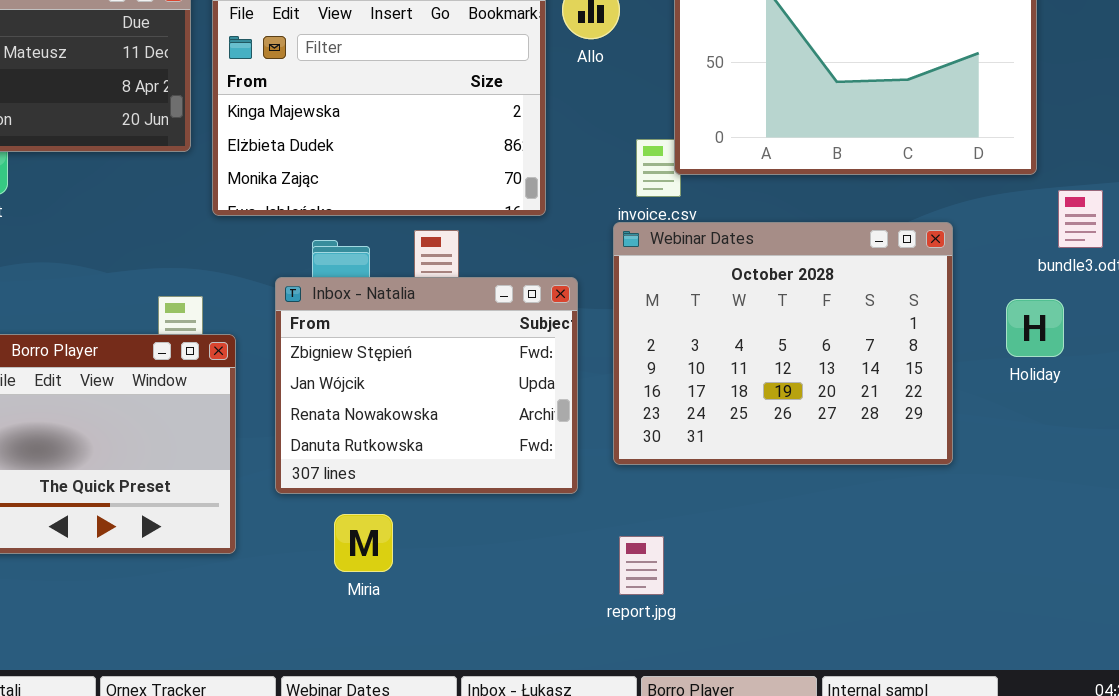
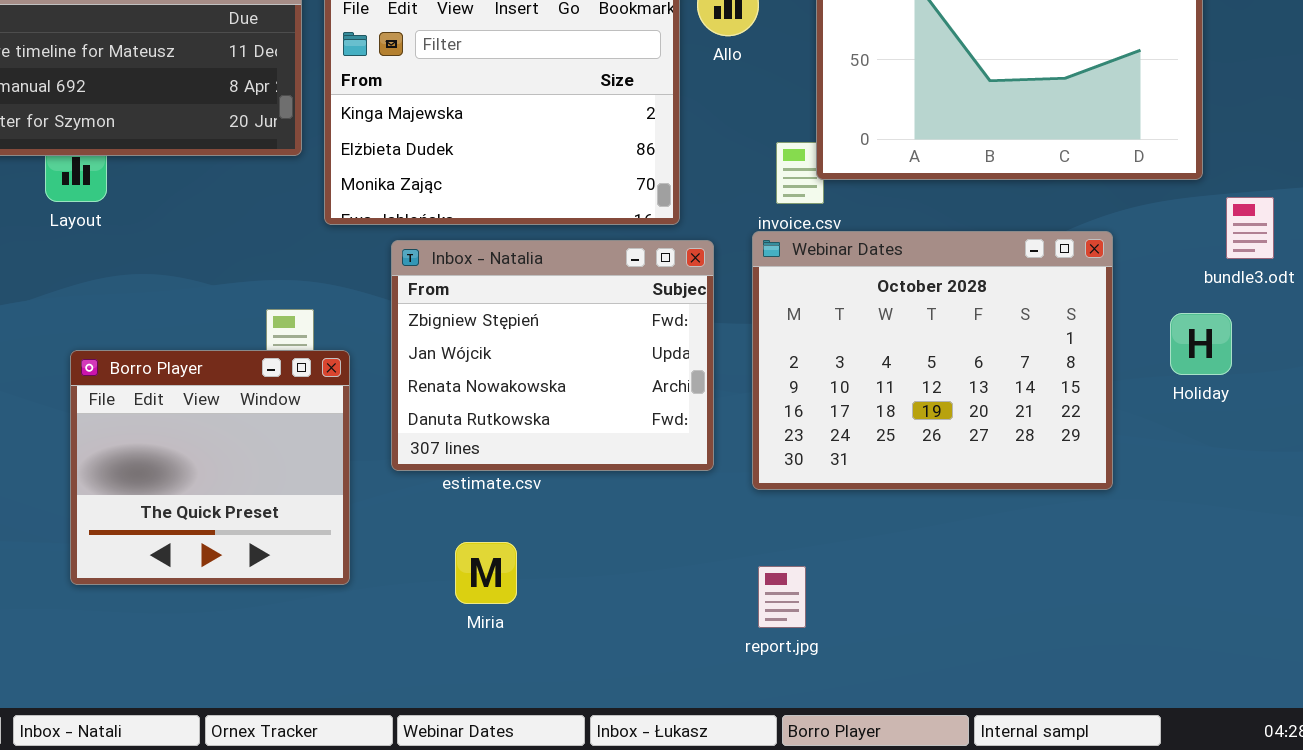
Inbox - Natalia: [275,277,578,494] -> [391,240,714,471], moved

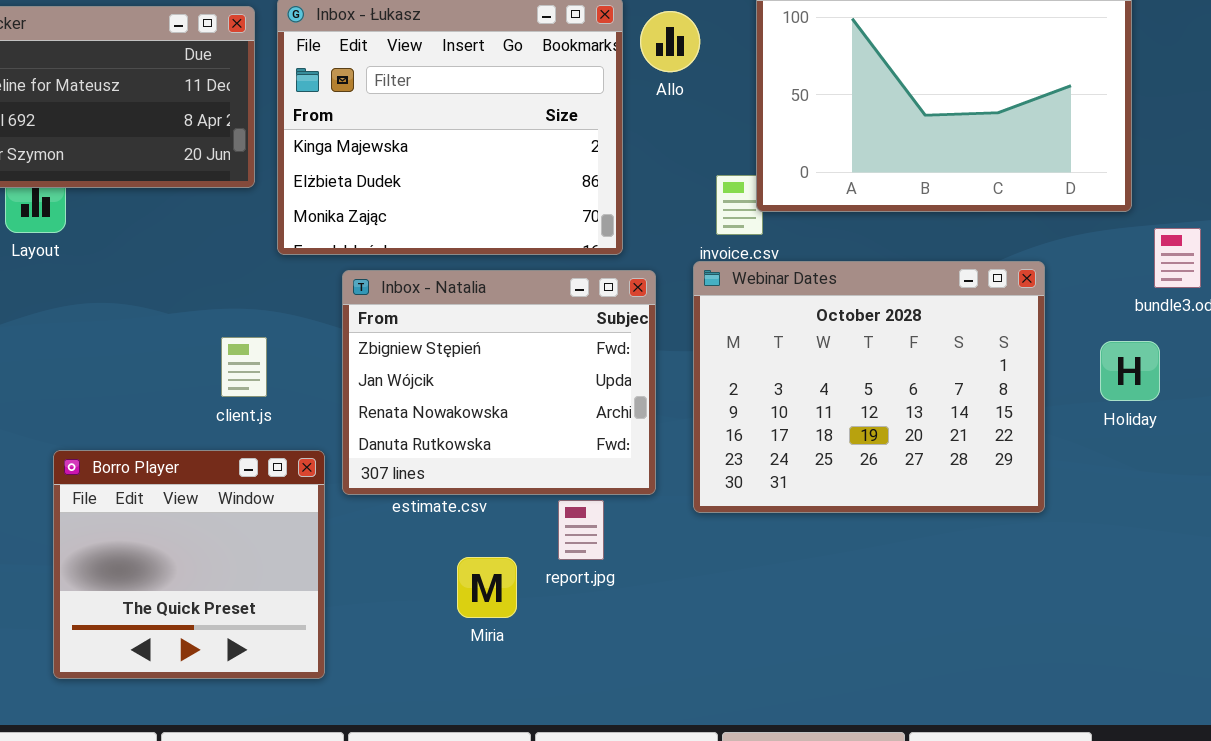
Borro Player: [70,350,350,585] -> [53,450,325,679], moved
Miria: [455,542,517,604] -> [457,557,517,618], moved
report.jpg: [758,566,806,628] -> [558,500,604,560], moved

